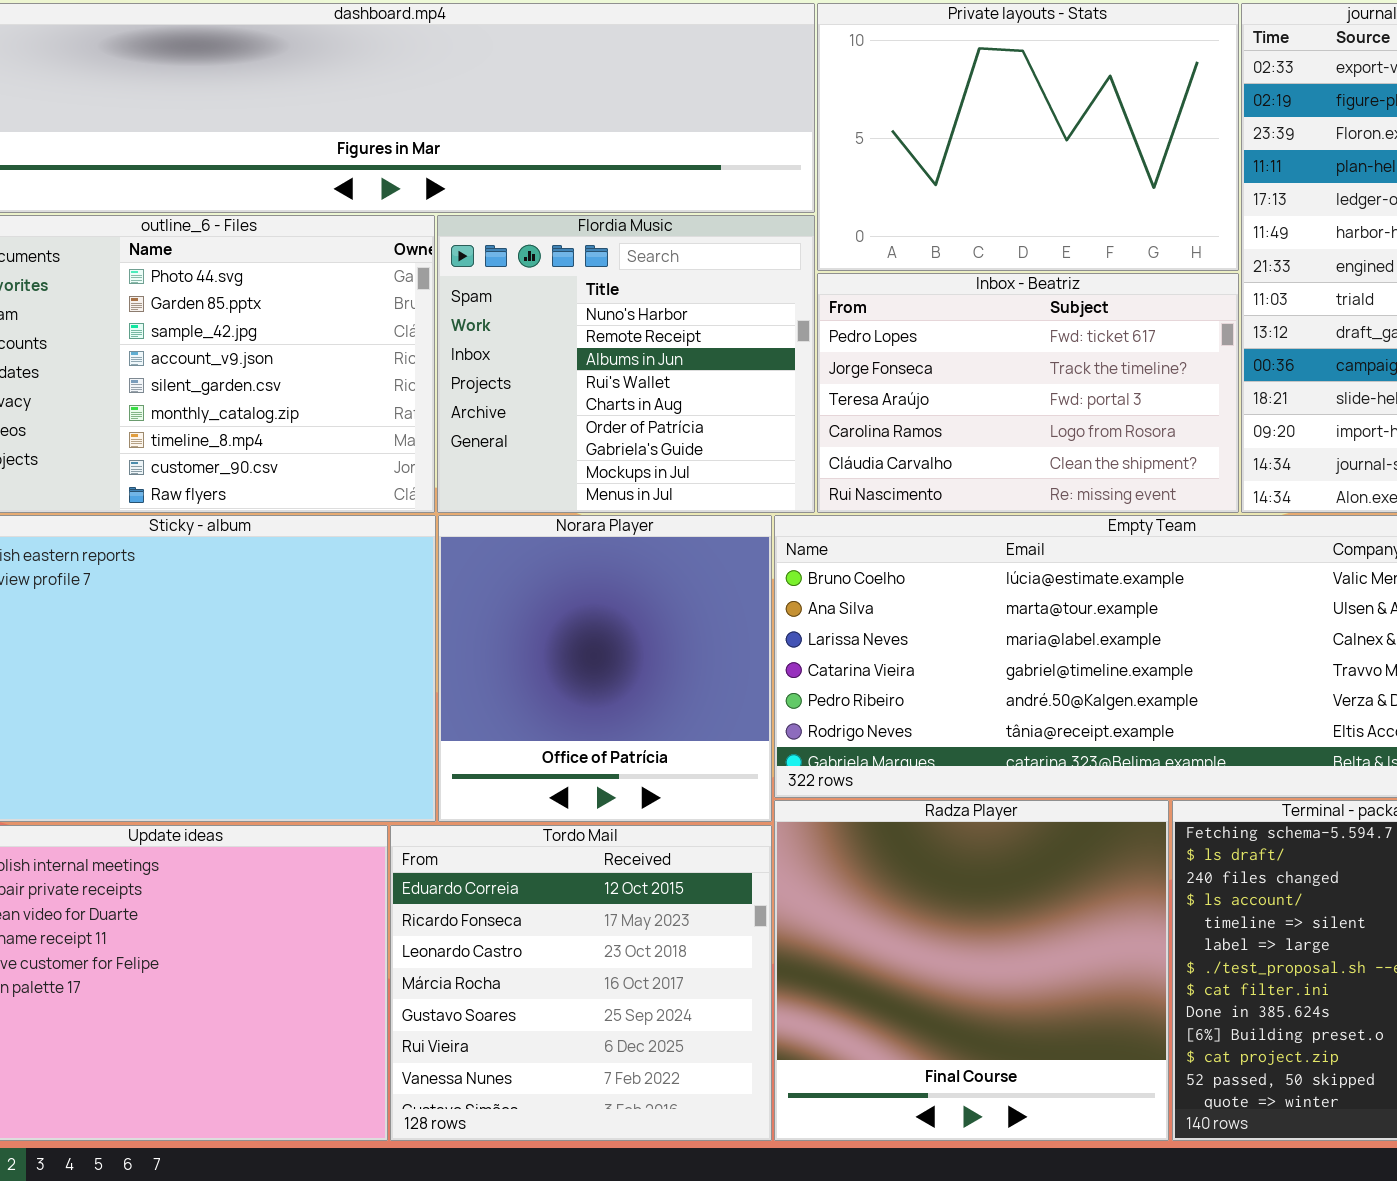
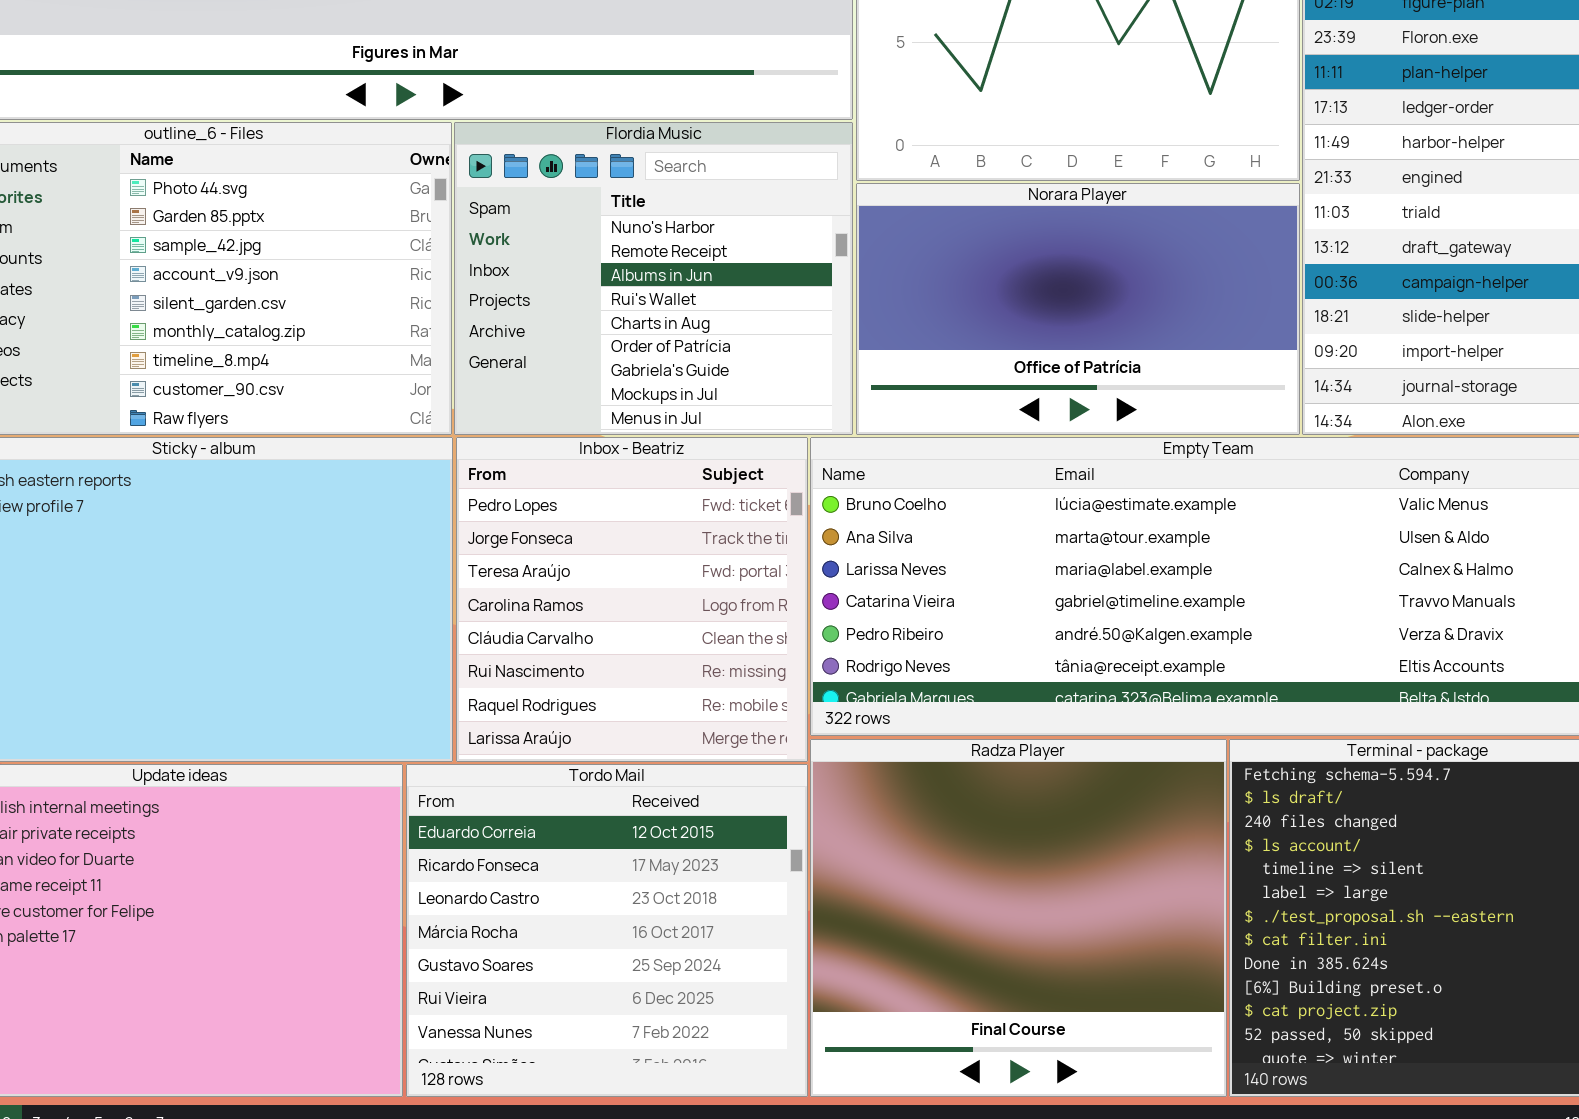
Inbox - Beatriz: [817,273,1239,513] -> [456,437,808,762], moved, resized
Norara Player: [438,515,772,822] -> [856,183,1300,435], moved, resized

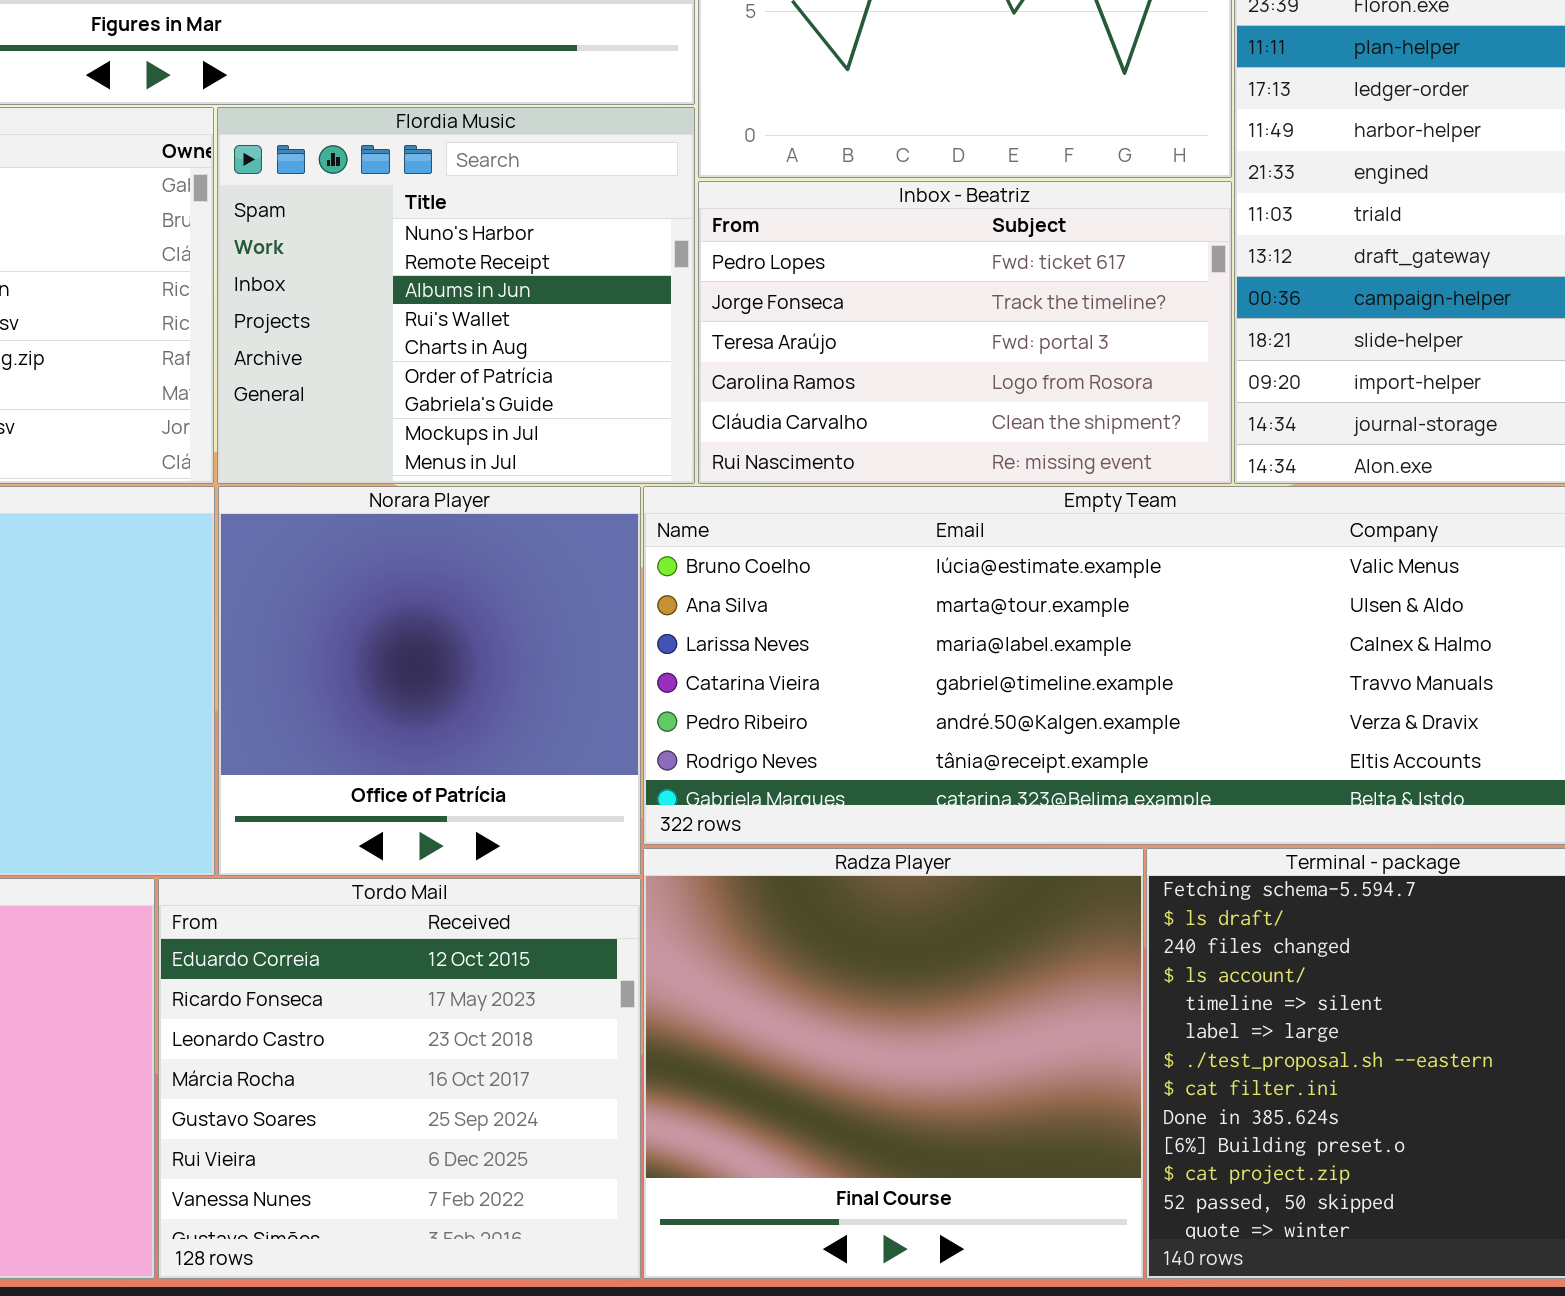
Norara Player: [856,183,1300,435] -> [218,486,641,876], moved, resized
Inbox - Beatriz: [456,437,808,762] -> [698,181,1232,484], moved, resized

